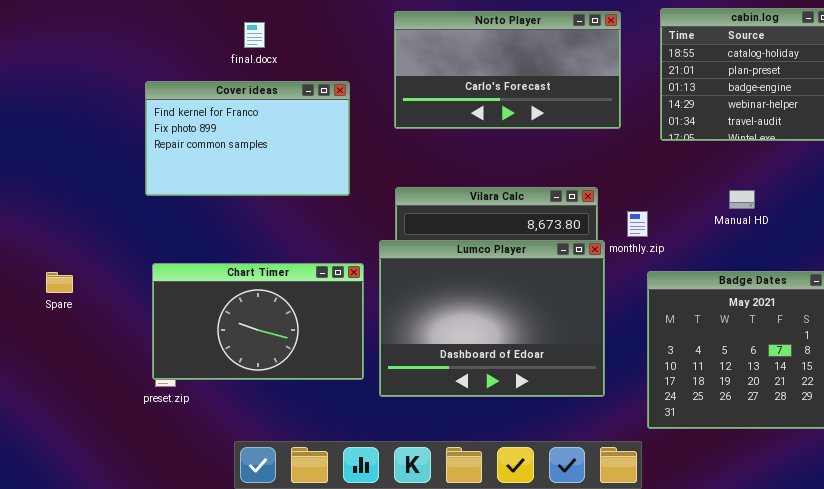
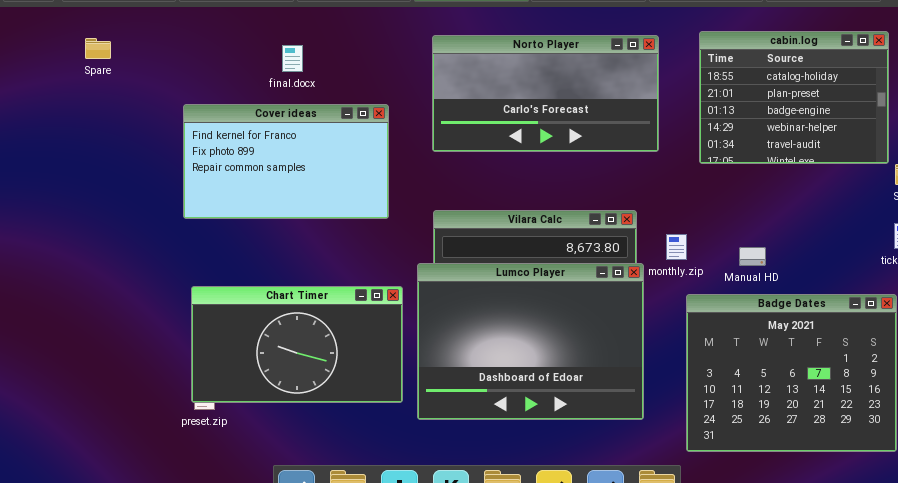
Manual HD: [729,190,755,209] -> [739,247,766,266], moved
Spare: [46,272,73,293] -> [85,38,111,59], moved

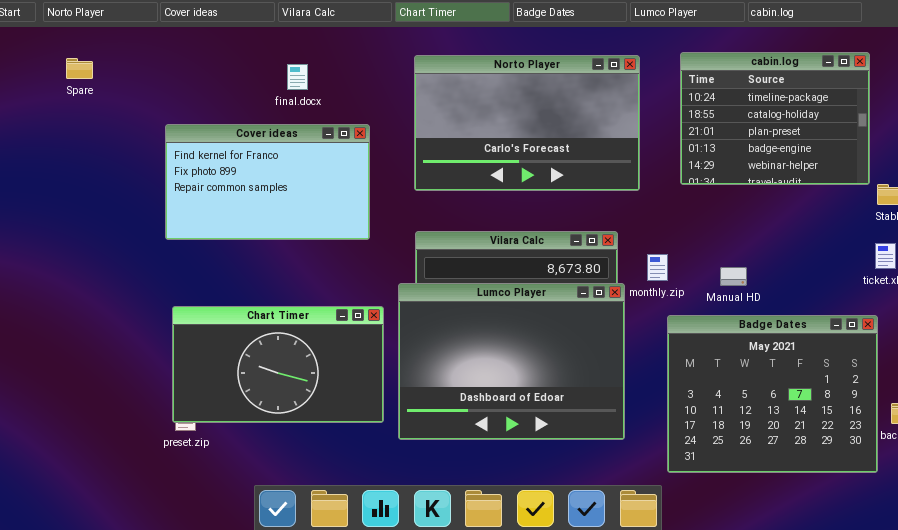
cabin.log: [699,31,889,164] -> [680,52,870,185], scrolled up 1 row
Norto Player: [432,35,659,152] -> [414,55,640,191], resized
final.docx: [282,45,303,72] -> [287,64,308,90], moved

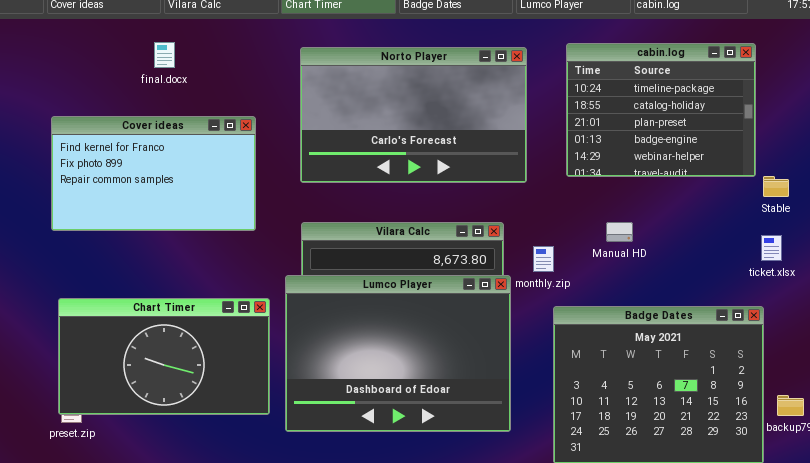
final.docx: [287,64,308,90] -> [154,42,175,68], moved
Manual HD: [720,267,747,286] -> [606,222,633,242], moved

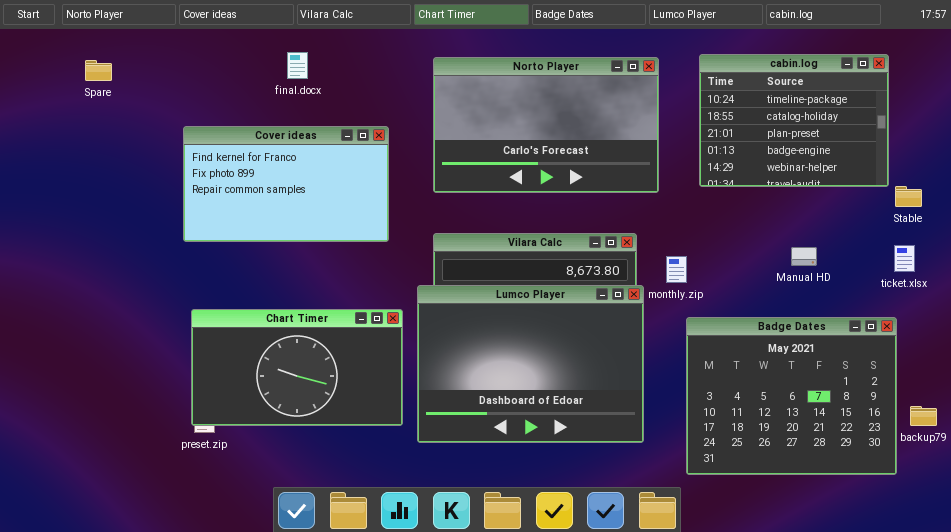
Manual HD: [606,222,633,242] -> [791,247,817,266], moved

